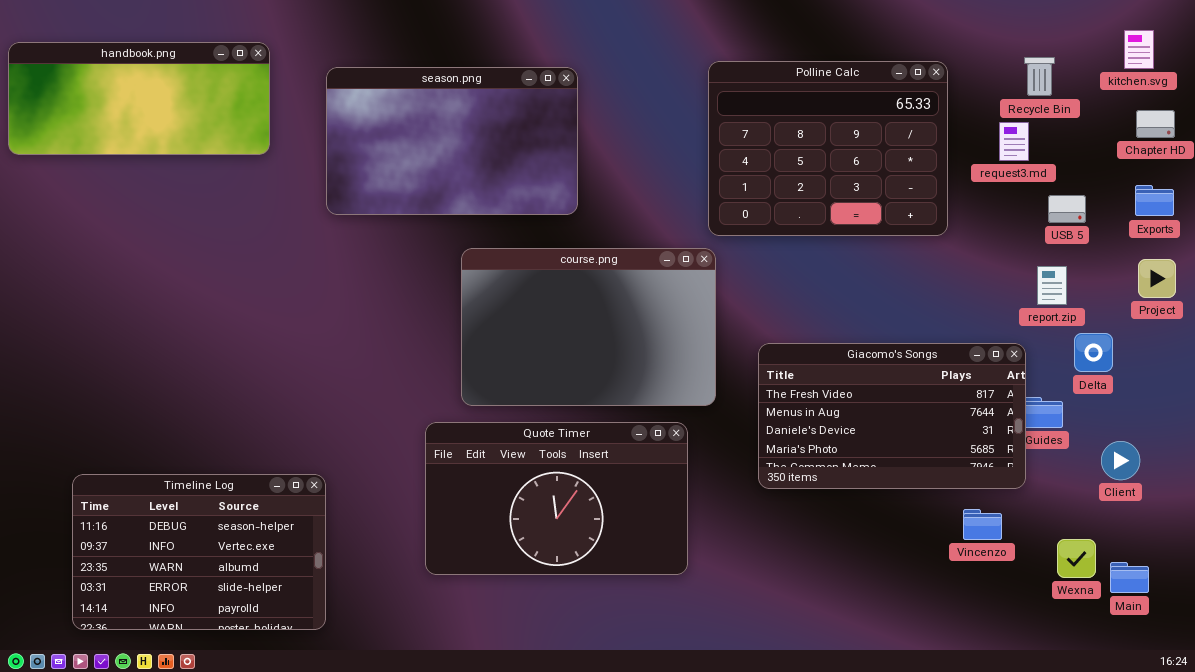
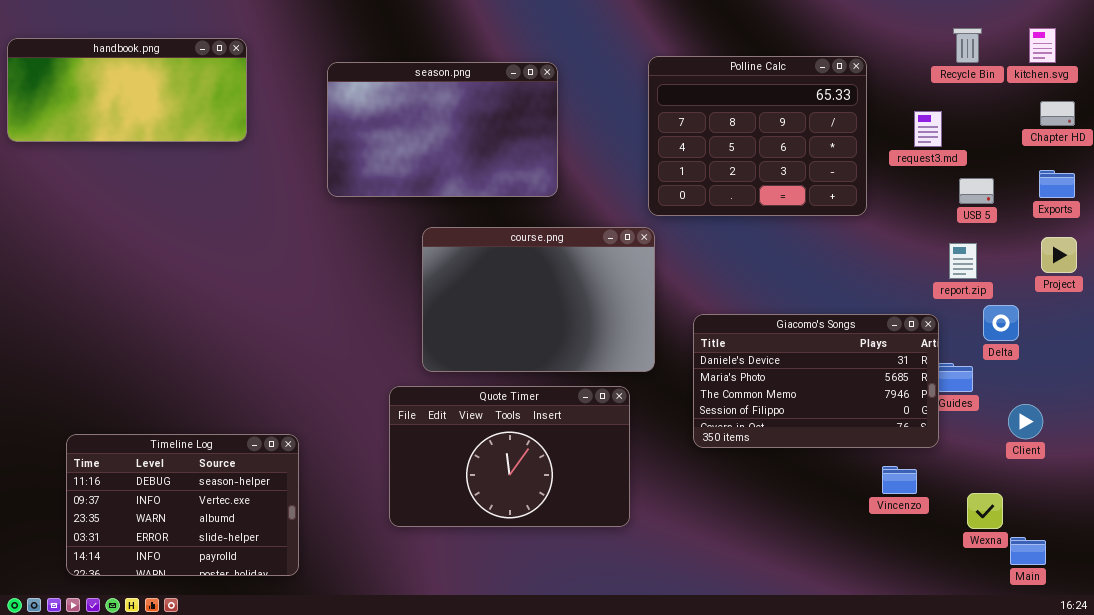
Recycle Bin: [1024,57,1055,96] -> [953,28,982,63], moved
season.png: [326,67,578,215] -> [327,62,558,197], moved
Giacomo's Songs: [758,343,1026,489] -> [693,314,939,448], scrolled down 2 rows
Main: [1110,562,1149,593] -> [1010,537,1046,565], moved

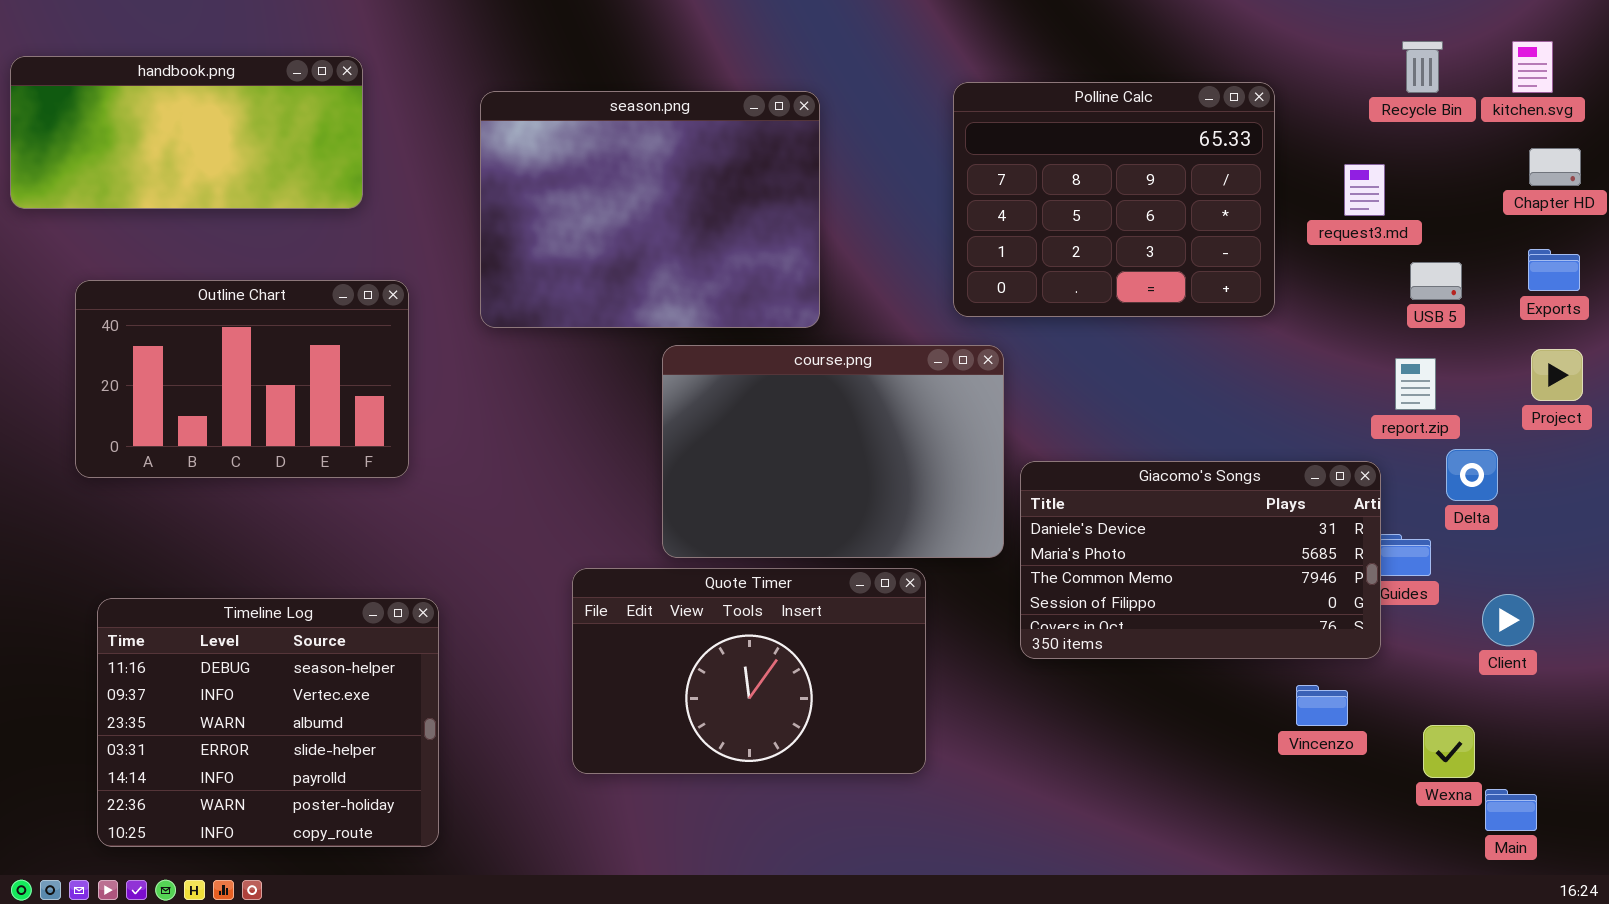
season.png: [327,62,558,197] -> [480,91,820,328], resized
Outline Chart: none -> [75,280,409,478], opened
course.png: [422,227,655,372] -> [662,345,1004,558], moved
Timeline Log: [66,434,299,576] -> [97,598,439,847], resized

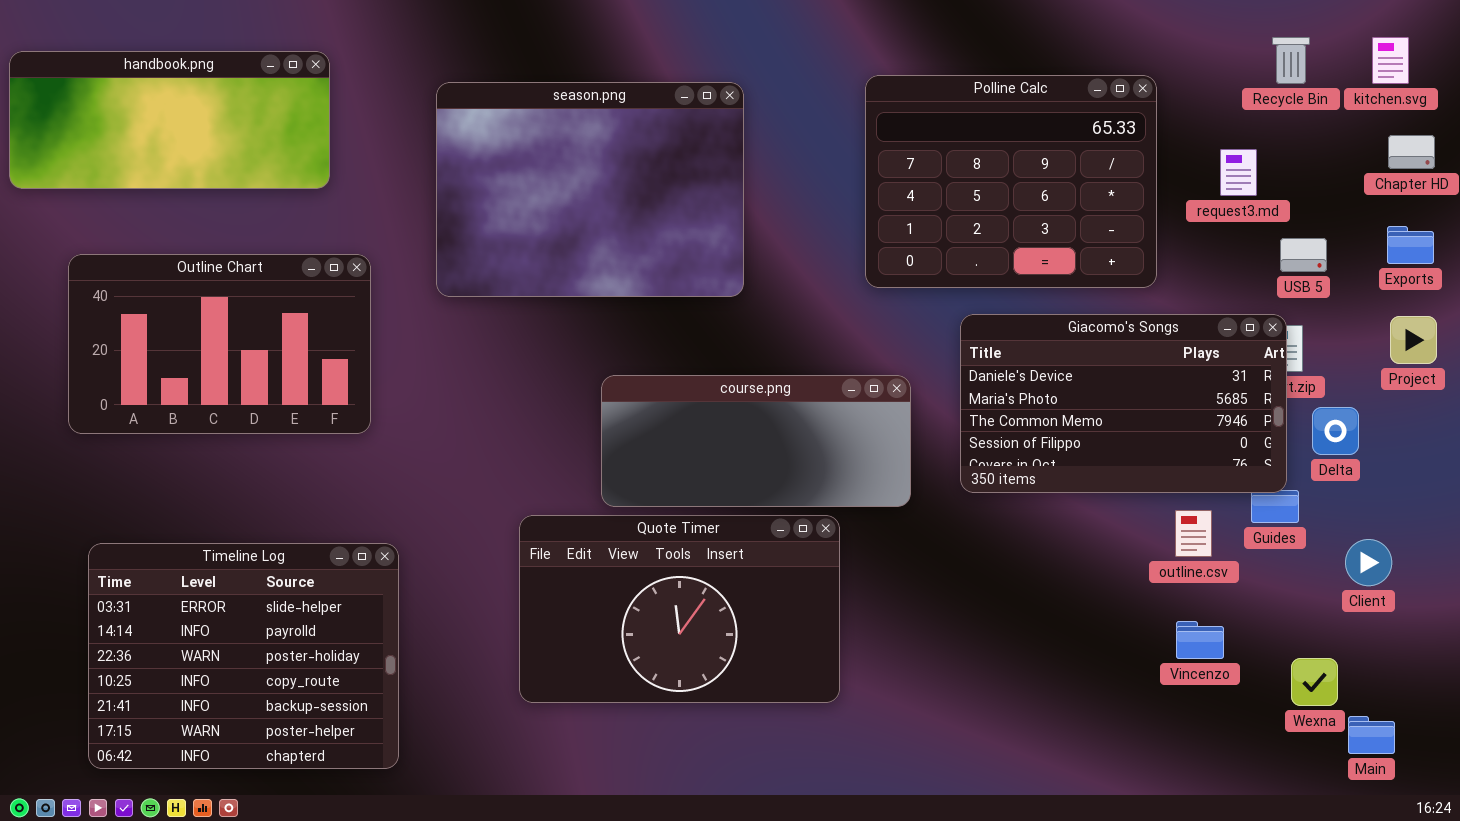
course.png: [662,345,1004,558] -> [601,375,911,507], resized
Giacomo's Songs: [1020,461,1381,659] -> [960,314,1287,493], moved
Timeline Log: [97,598,439,847] -> [88,543,399,769], scrolled down 3 rows

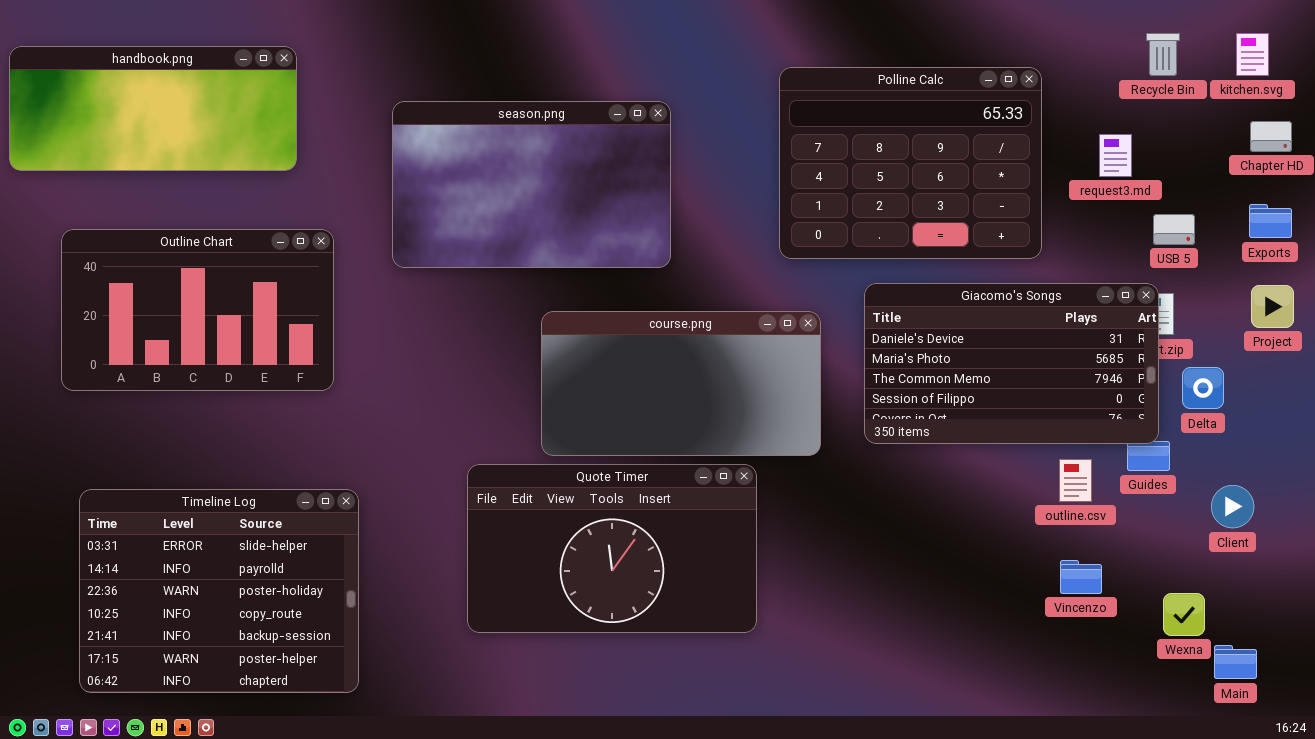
season.png: [436,82,744,297] -> [392,101,671,268], resized
course.png: [601,375,911,507] -> [541,311,821,456], resized

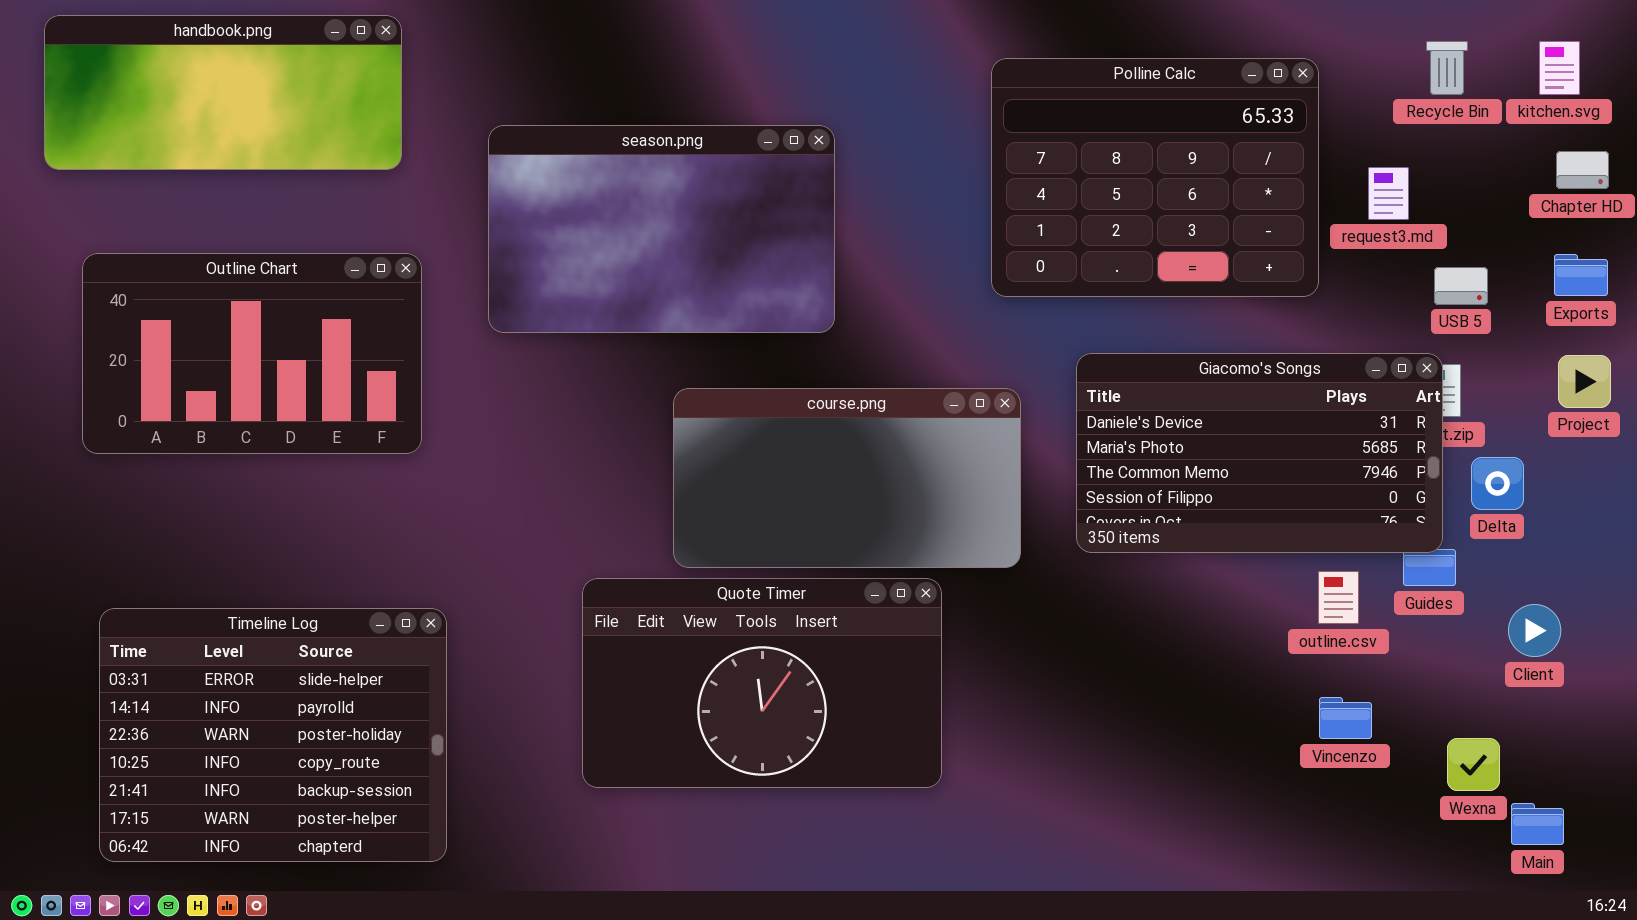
handbook.png: [9,46,297,171] -> [44,15,402,170], moved
Polline Calc: [779,67,1042,259] -> [991,58,1319,297], moved
Outline Chart: [61,229,334,391] -> [82,253,422,454], moved

